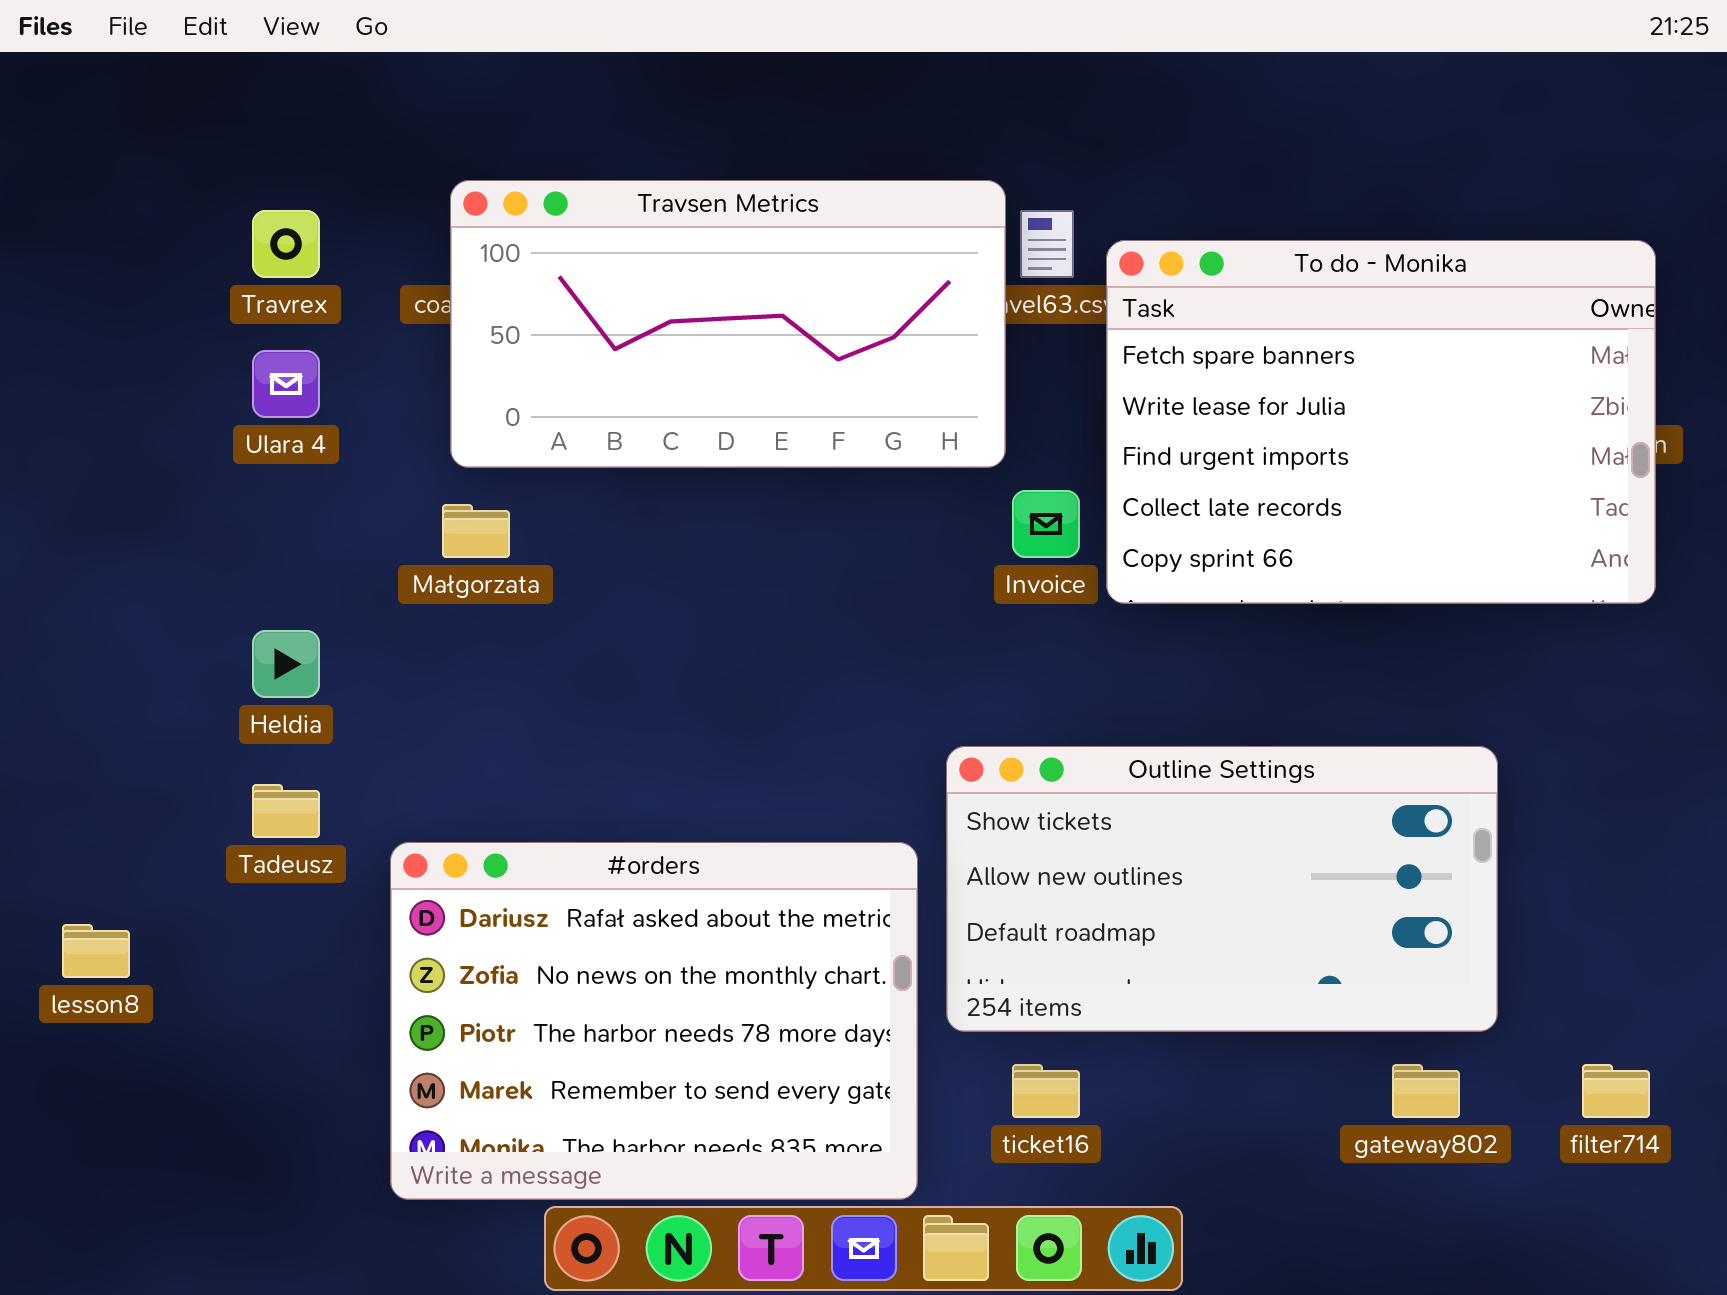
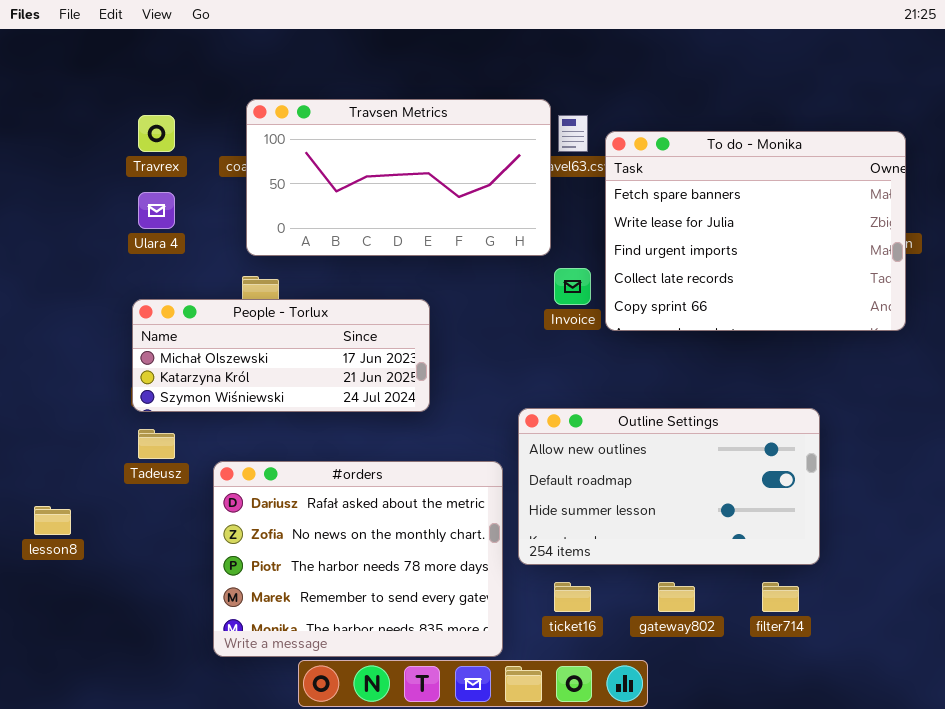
People - Torlux: none -> [132,299,430,412], opened
Outline Settings: [946,746,1498,1032] -> [518,408,820,565], scrolled down 1 row
gateway802: [1392,1064,1460,1118] -> [658,582,695,612], moved
filter714: [1582,1064,1650,1118] -> [762,582,799,612], moved

